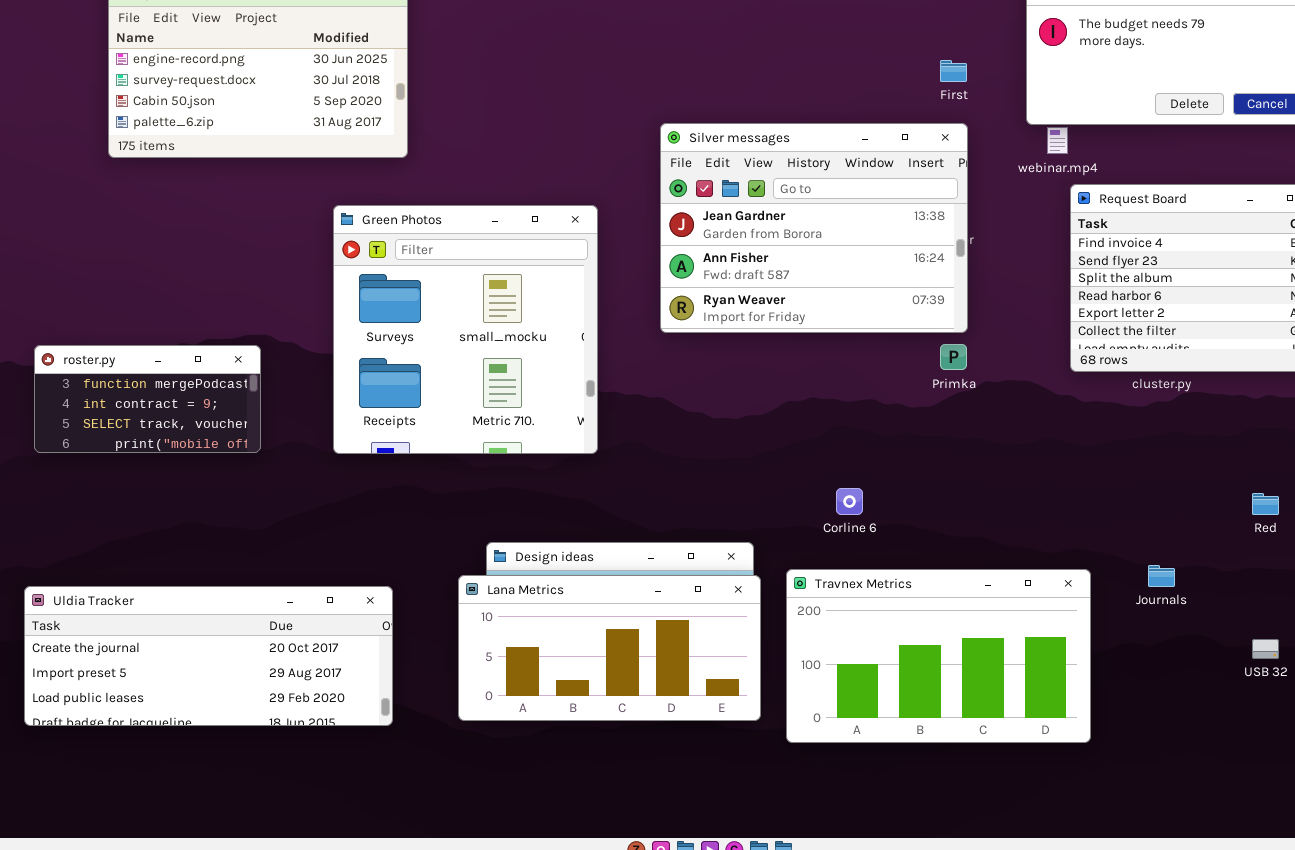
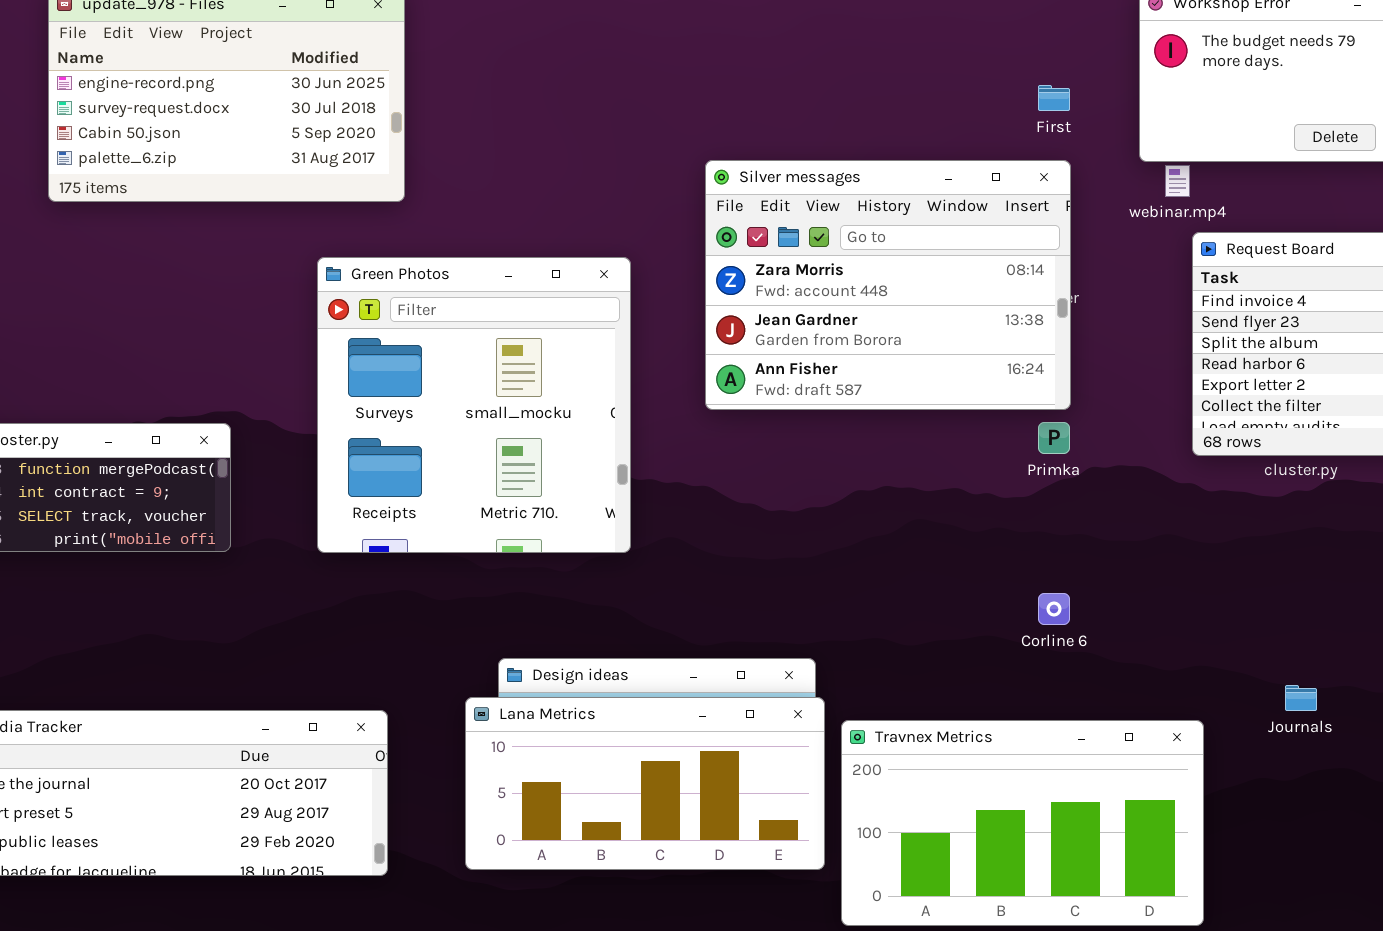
Silver messages: [660,123,968,333] -> [705,160,1071,410], scrolled up 1 row
Corline 6: [836,488,863,515] -> [1038,593,1070,625], moved
Travnex Metrics: [786,569,1091,743] -> [841,720,1204,926], moved

